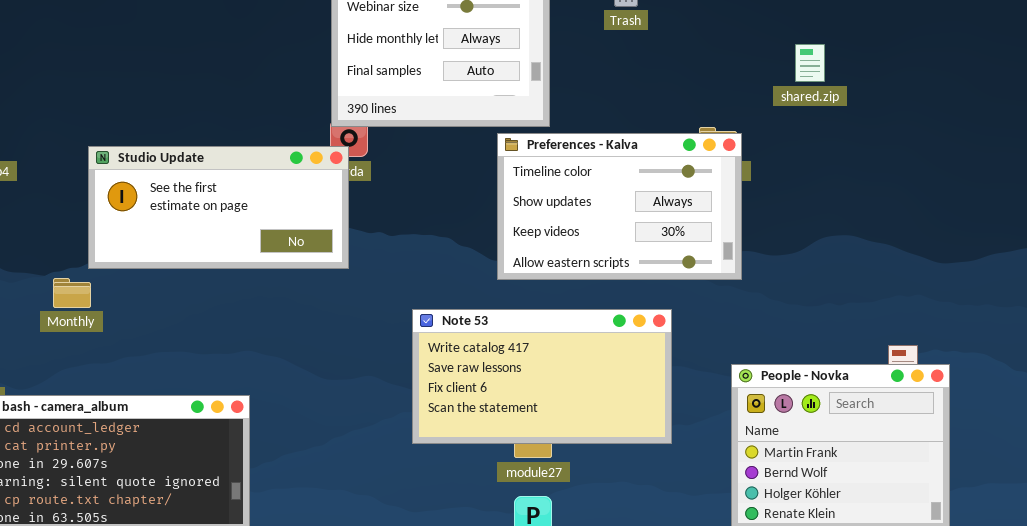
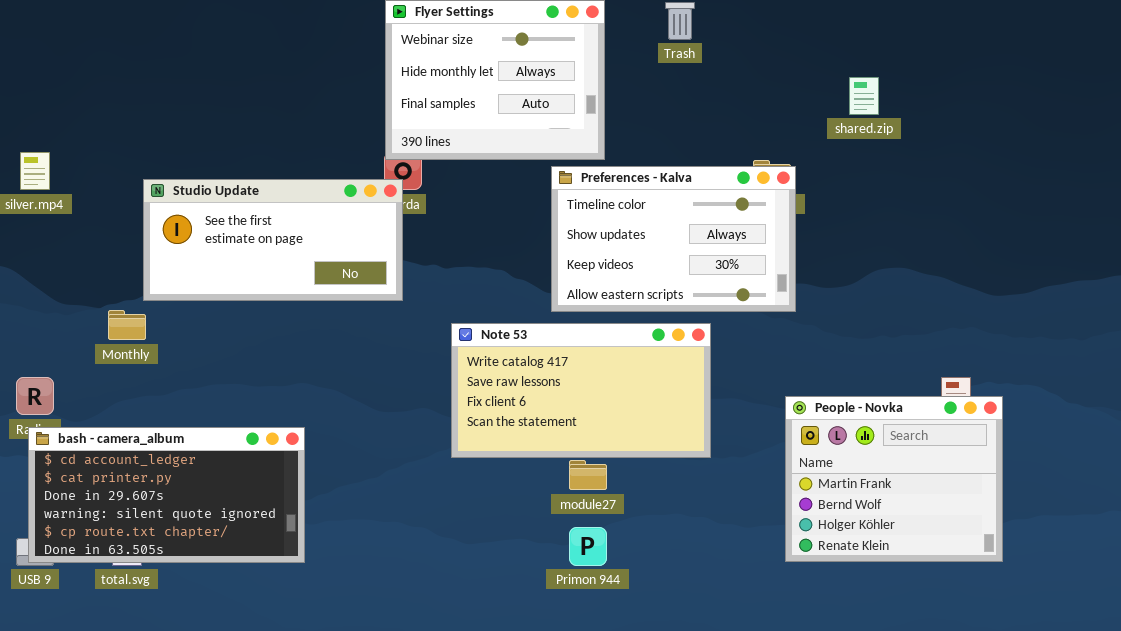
Note 53: [412,309,672,444] -> [451,323,711,458], moved

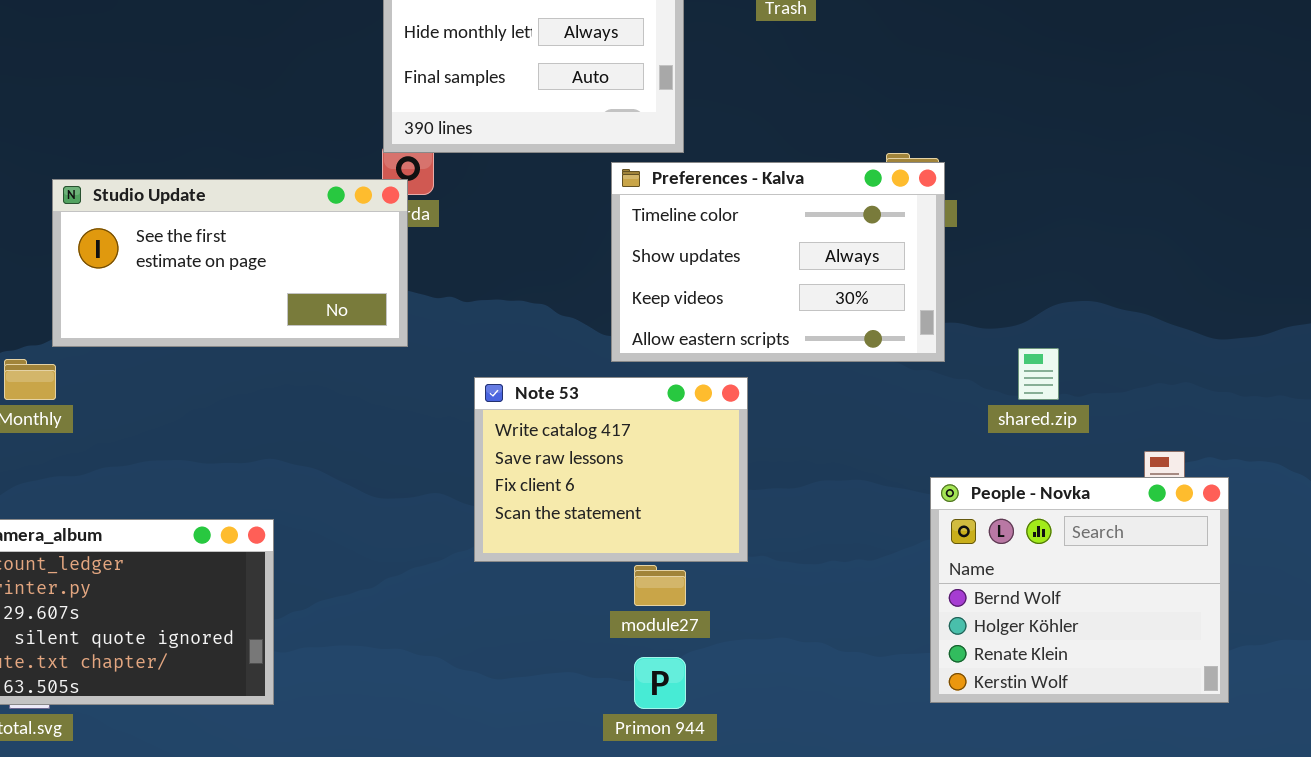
shared.zip: [849,77,879,115] -> [1018,348,1059,400], moved
Note 53: [451,323,711,458] -> [474,377,748,562], resized
People - Novka: [785,396,1003,562] -> [930,477,1229,703], scrolled down 1 row

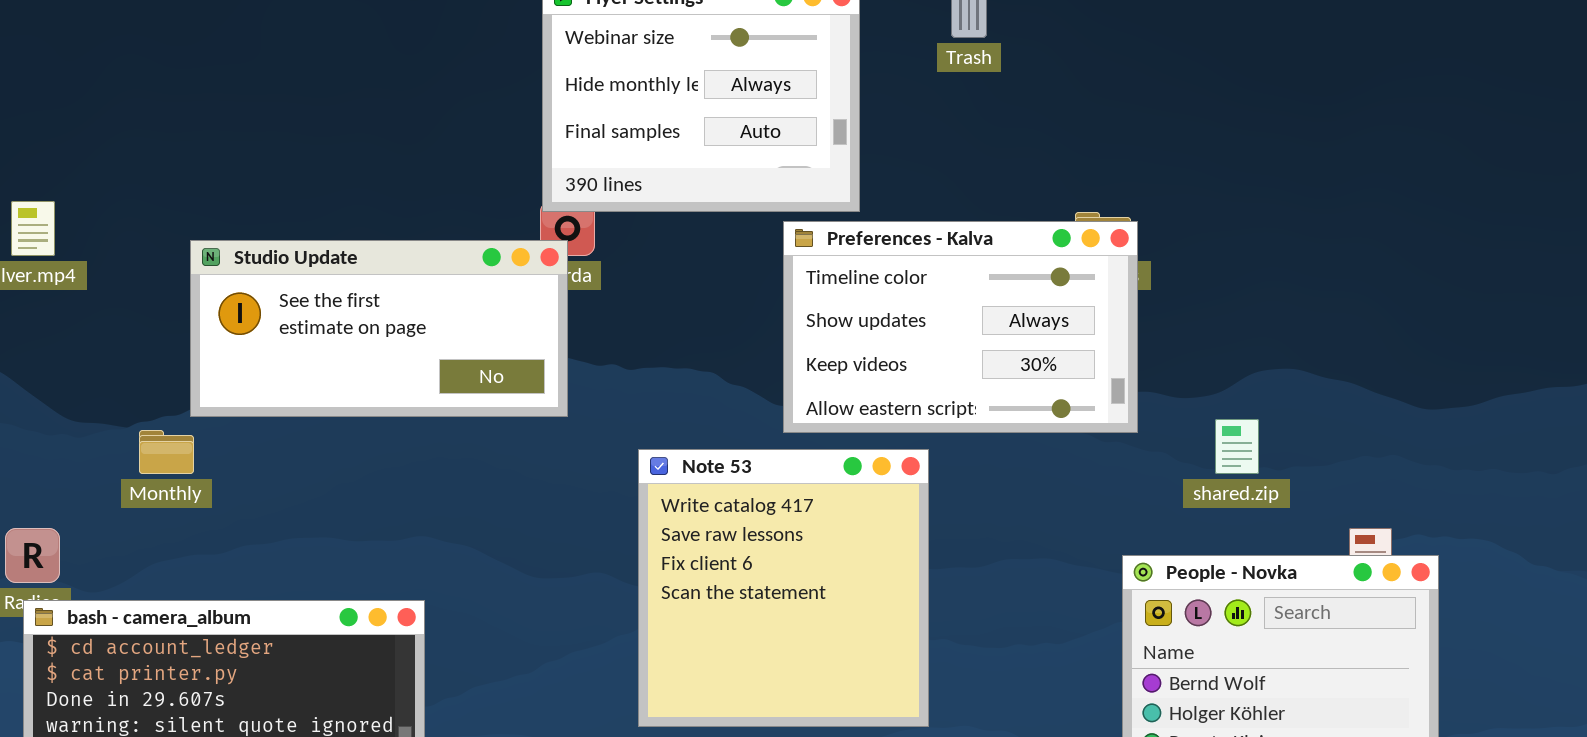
Note 53: [474,377,748,562] -> [638,449,929,727], resized

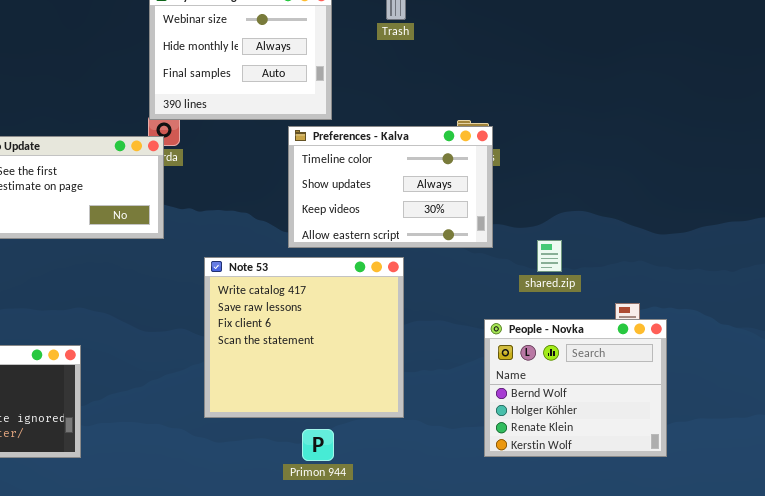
Note 53: [638,449,929,727] -> [204,257,404,418], resized

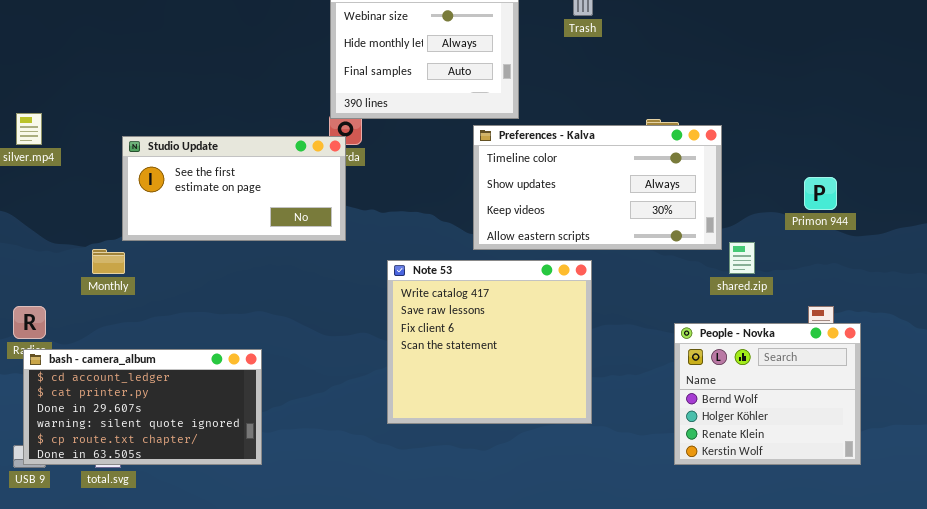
Preferences - Kalva: [288,126,493,248] -> [473,125,722,250], resized
Primon 944: [302,429,334,461] -> [804,177,837,210], moved

